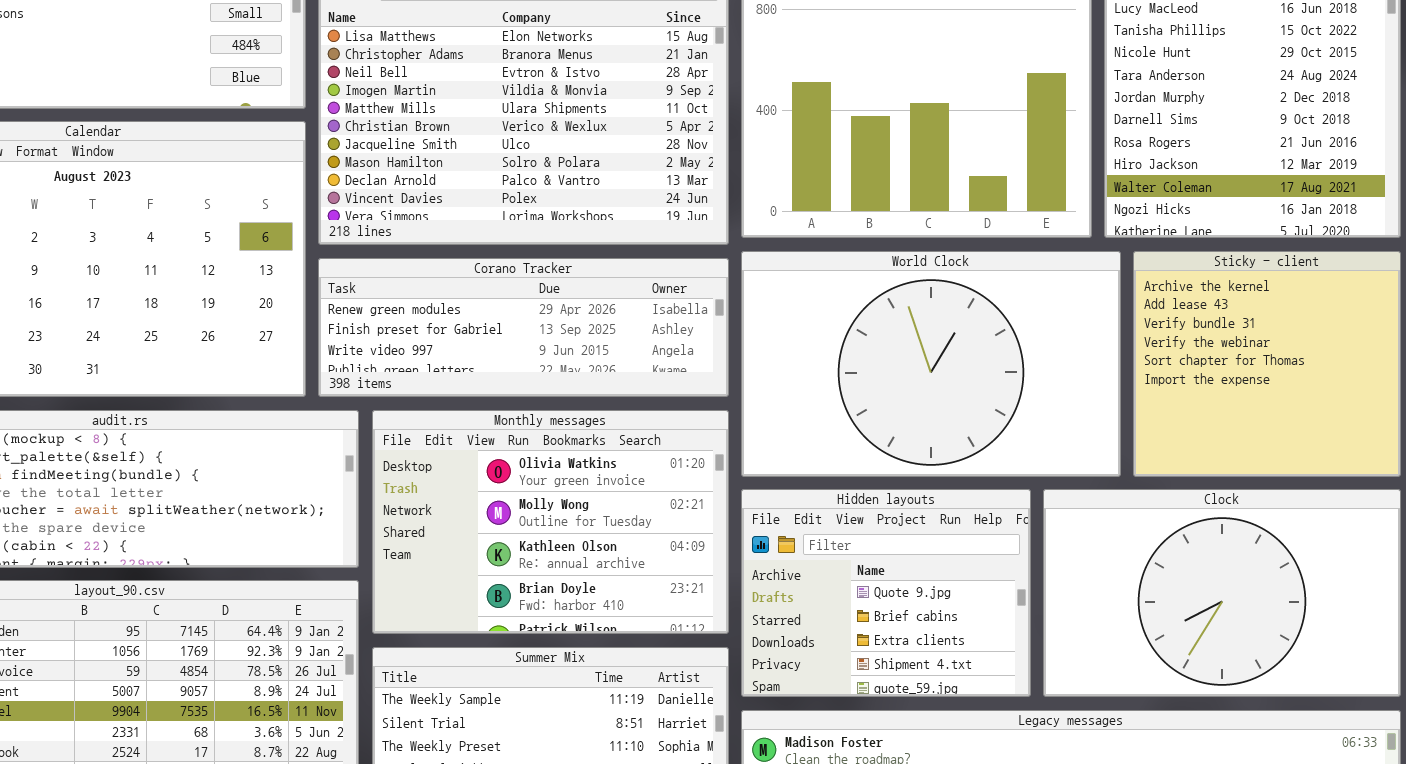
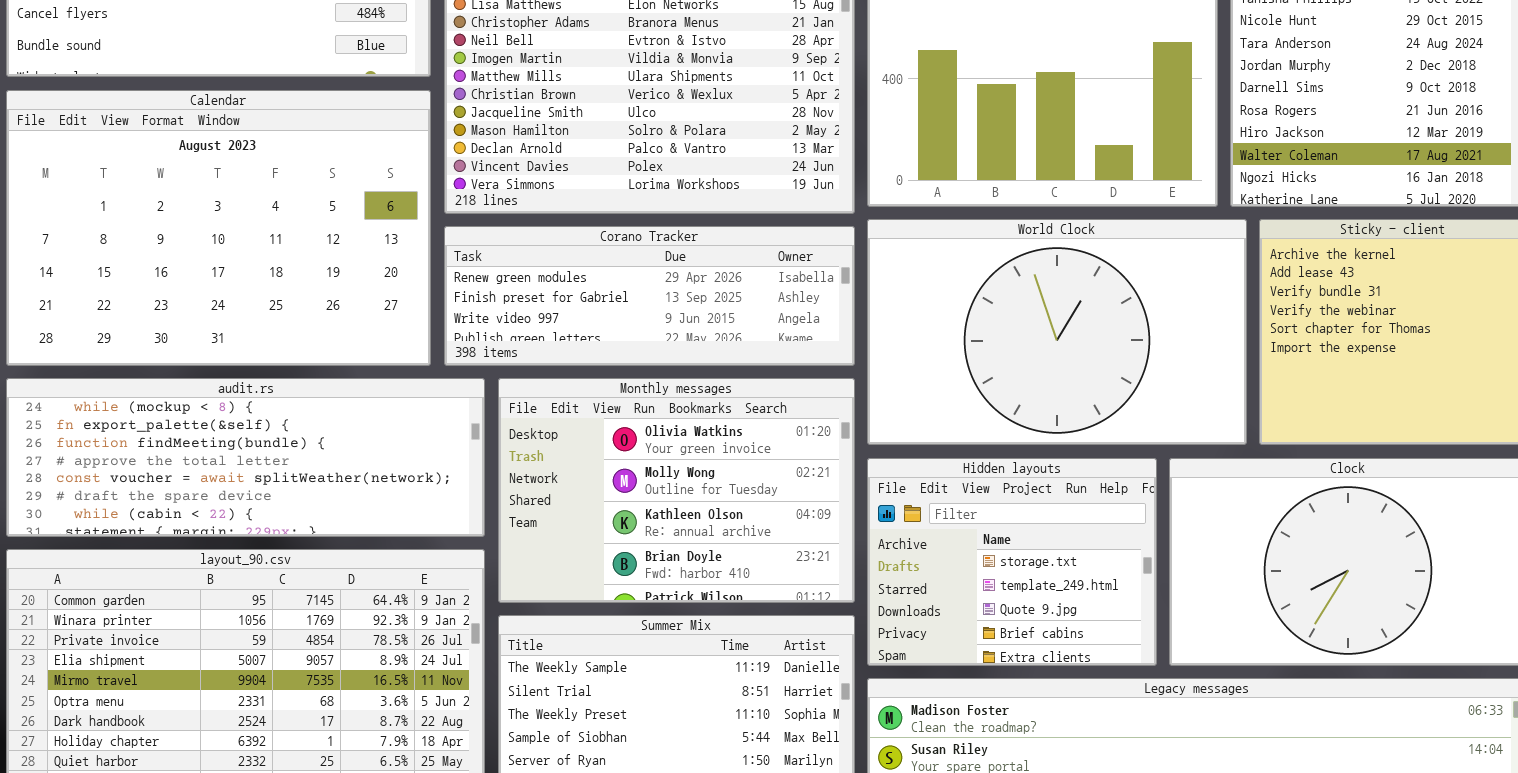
Hidden layouts: [741,489,1031,697] -> [867,458,1157,666], scrolled up 2 rows

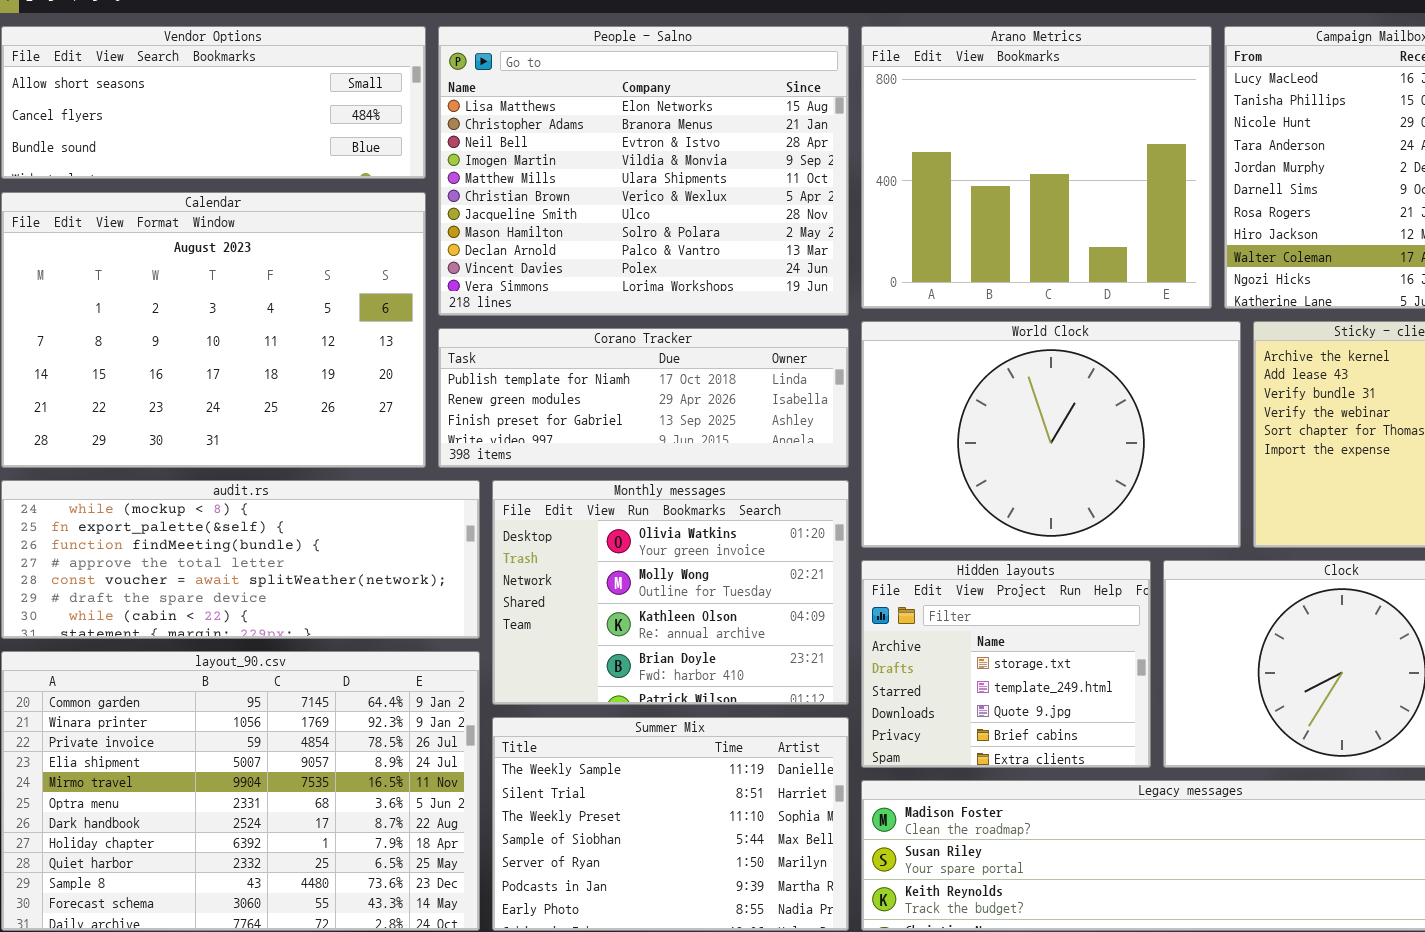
Corano Tracker: [444,226,855,366] -> [438,328,849,468], scrolled up 1 row

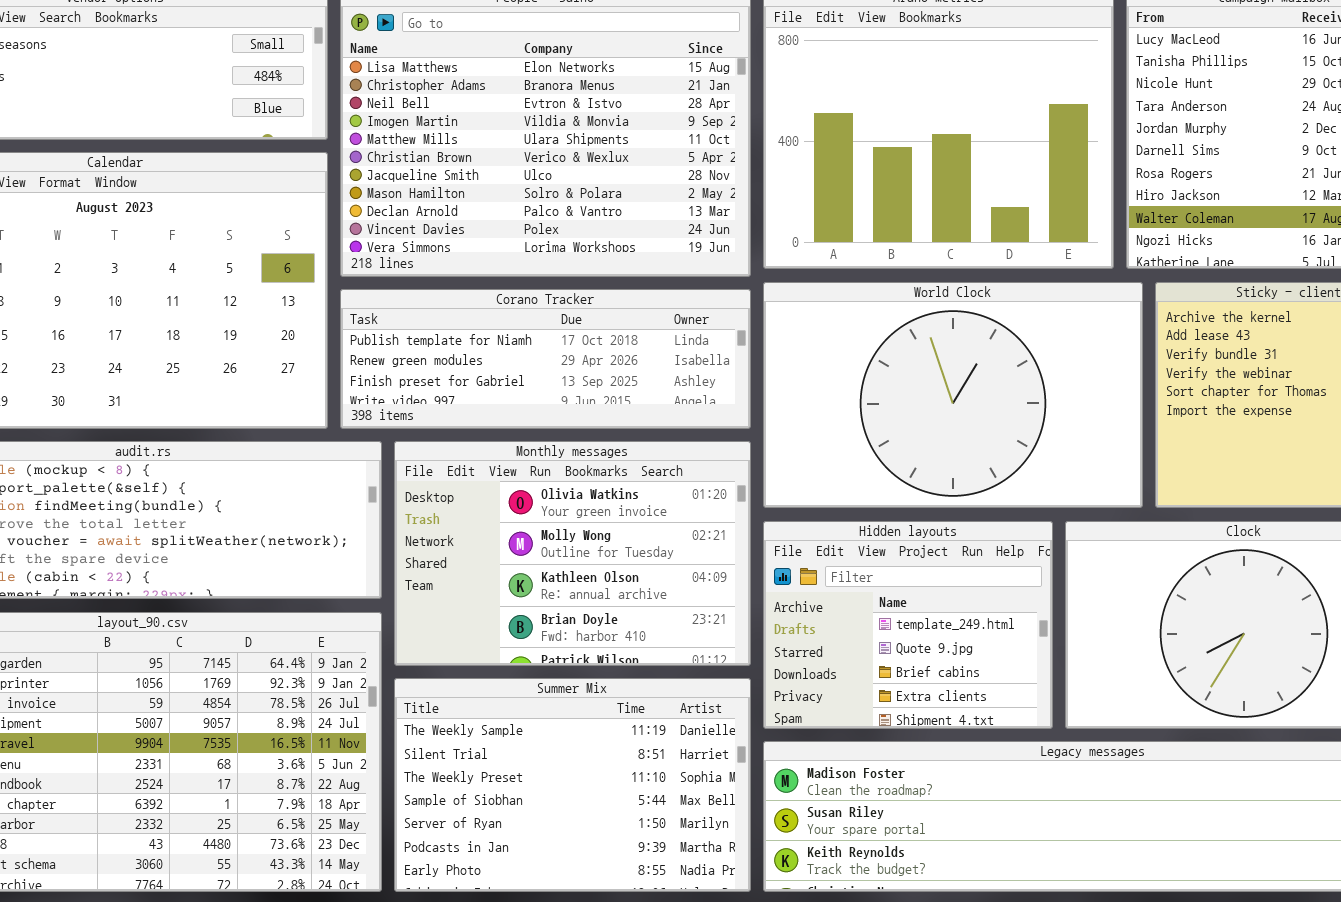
Hidden layouts: [861,560,1151,768] -> [763,521,1053,729], scrolled down 1 row

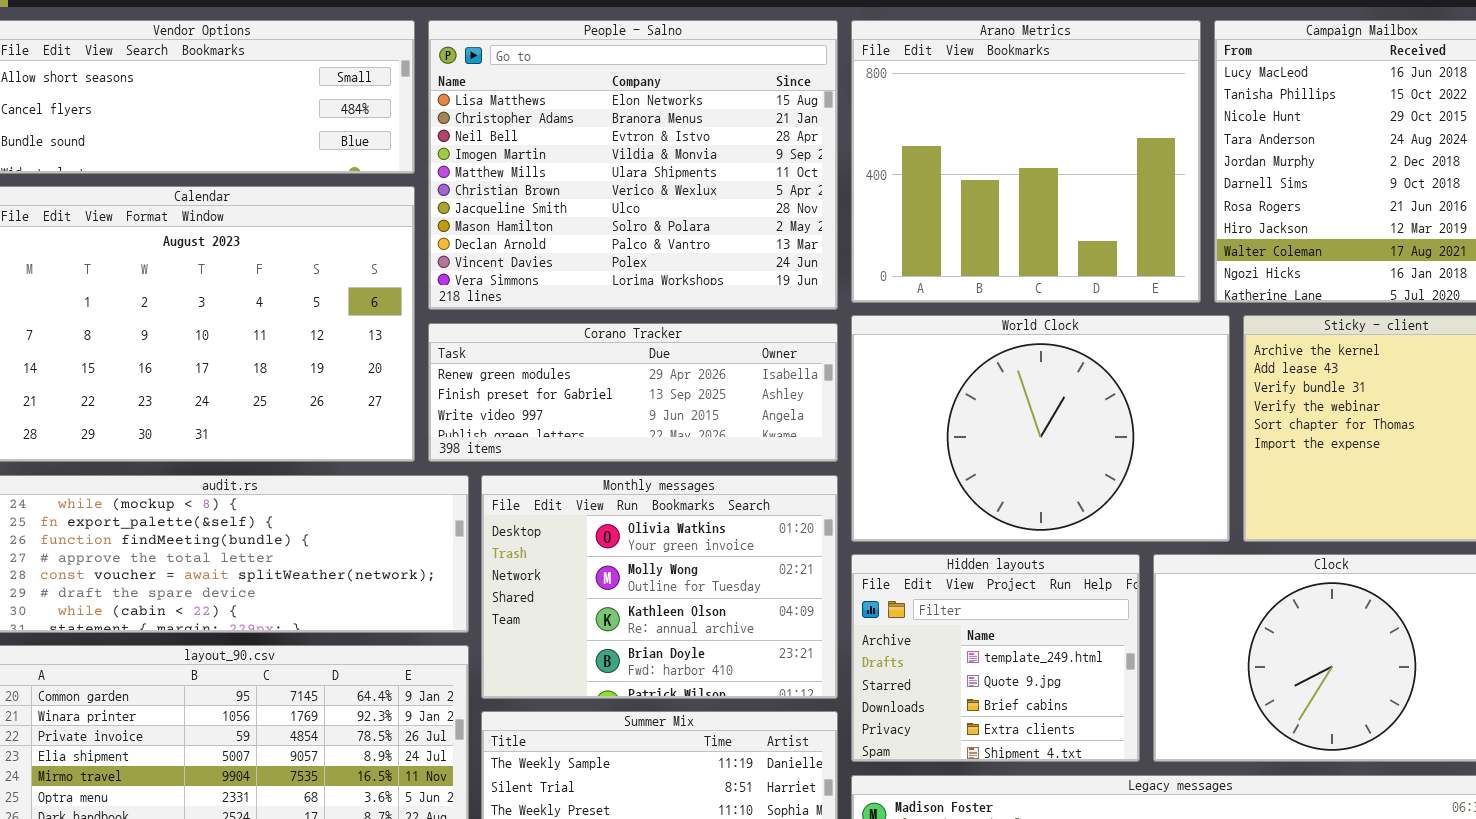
Corano Tracker: [340,289,751,429] -> [428,323,838,462], scrolled down 1 row

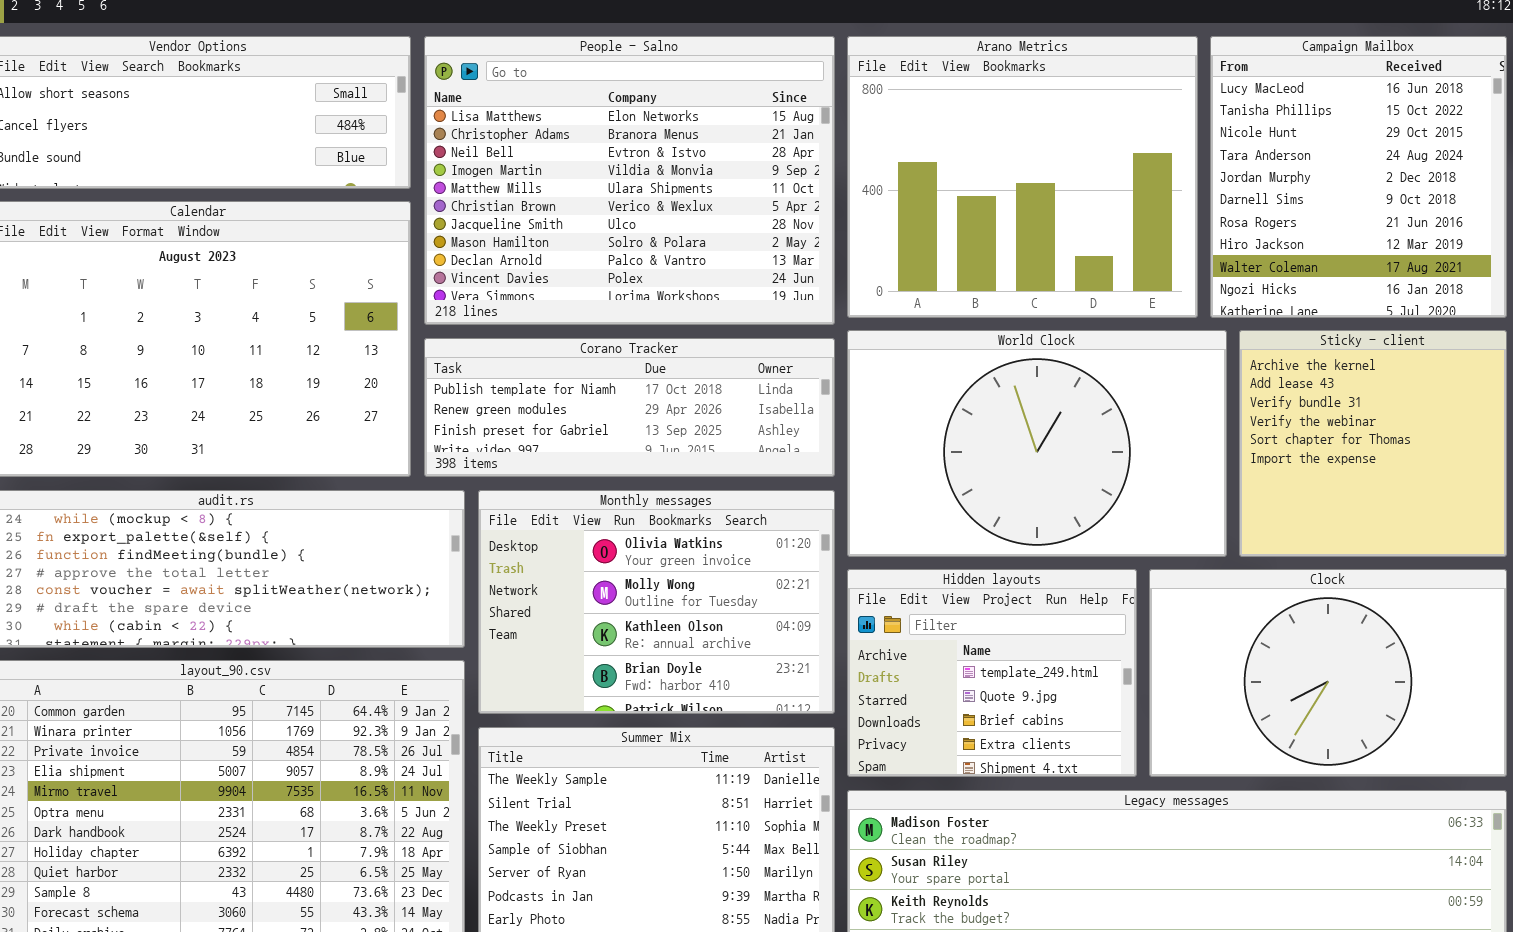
Corano Tracker: [428,323,838,462] -> [424,338,835,477], scrolled up 1 row

